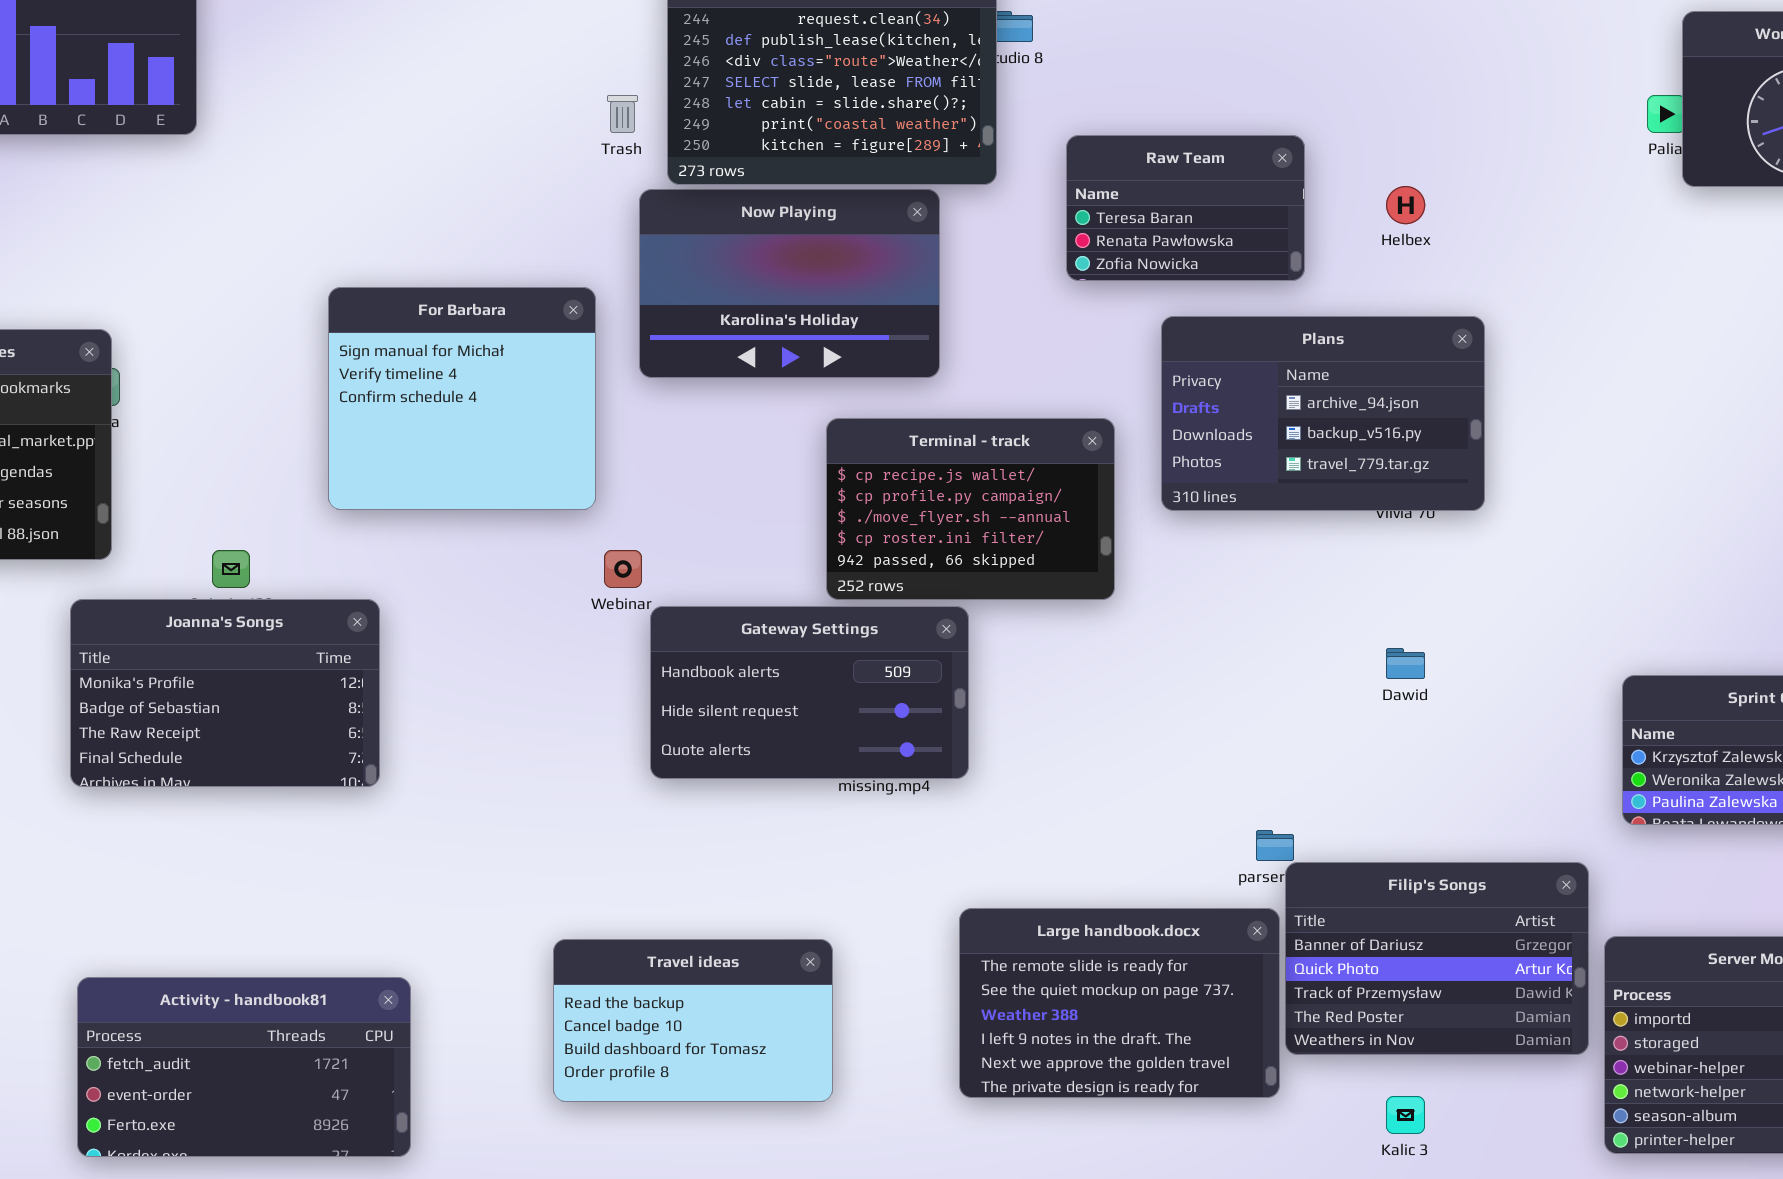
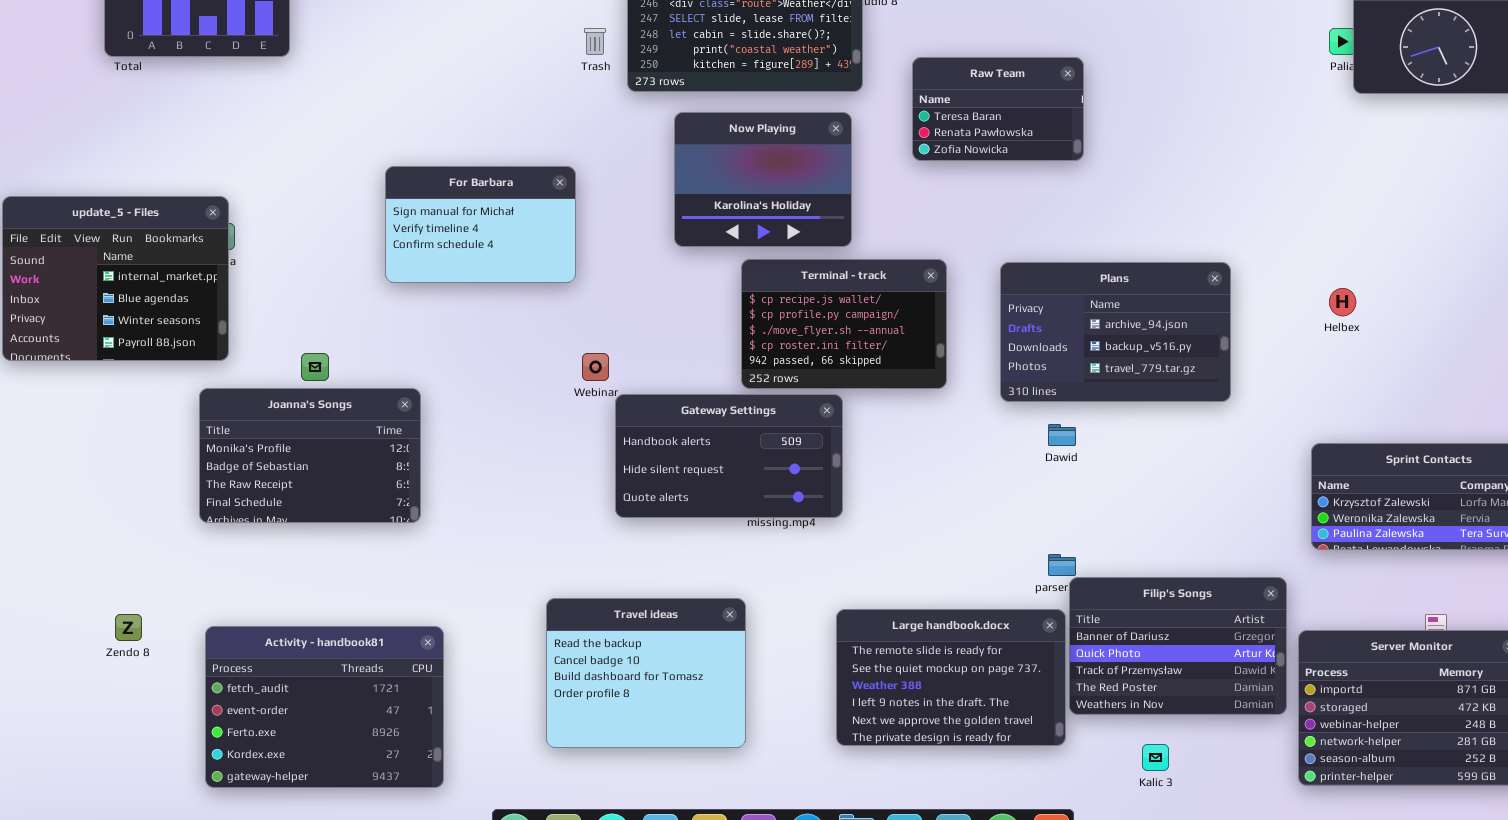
Helbex: [1386,186,1425,224] -> [1329,288,1356,316], moved
Now Playing: [639,189,940,378] -> [674,112,852,247], moved, resized
For Barbara: [328,287,596,510] -> [385,166,576,283], resized
Plans: [1161,316,1485,511] -> [1000,262,1231,402], moved
Dawid: [1386,648,1425,679] -> [1048,424,1076,446], moved
Travel ideas: [553,939,833,1102] -> [546,598,746,748], resized
Activity - handbook81: [77,977,411,1157] -> [205,626,444,788], resized

